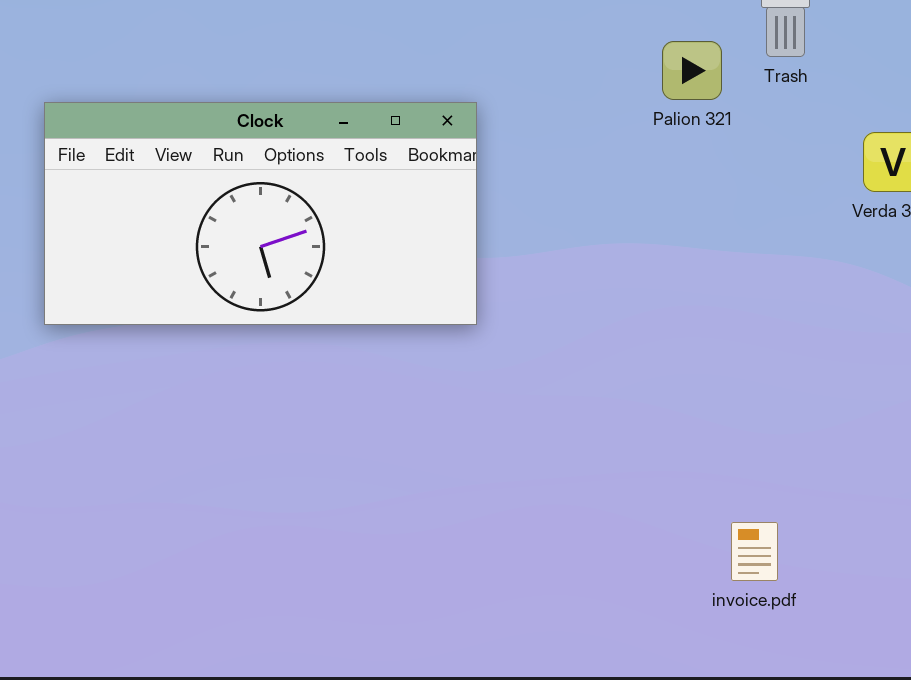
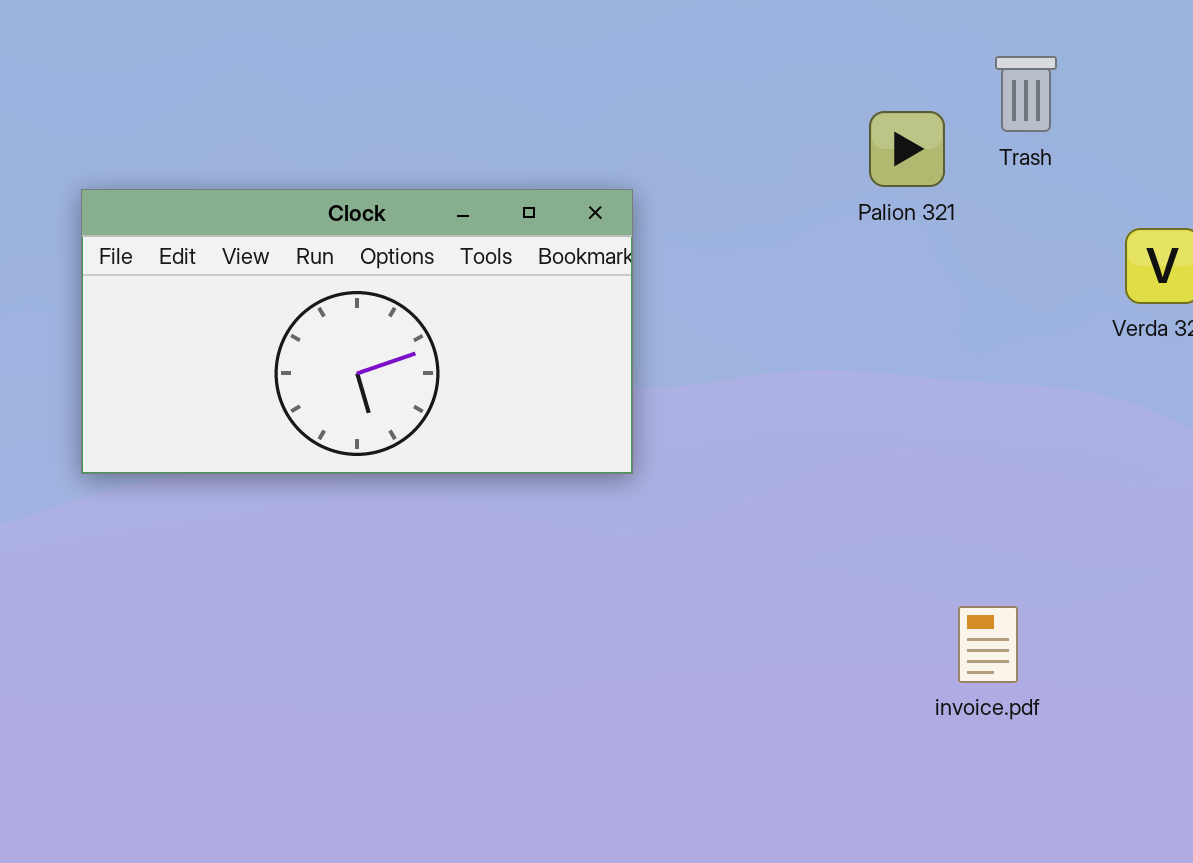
invoice.pdf: [731,522,778,581] -> [958,606,1018,683], moved

